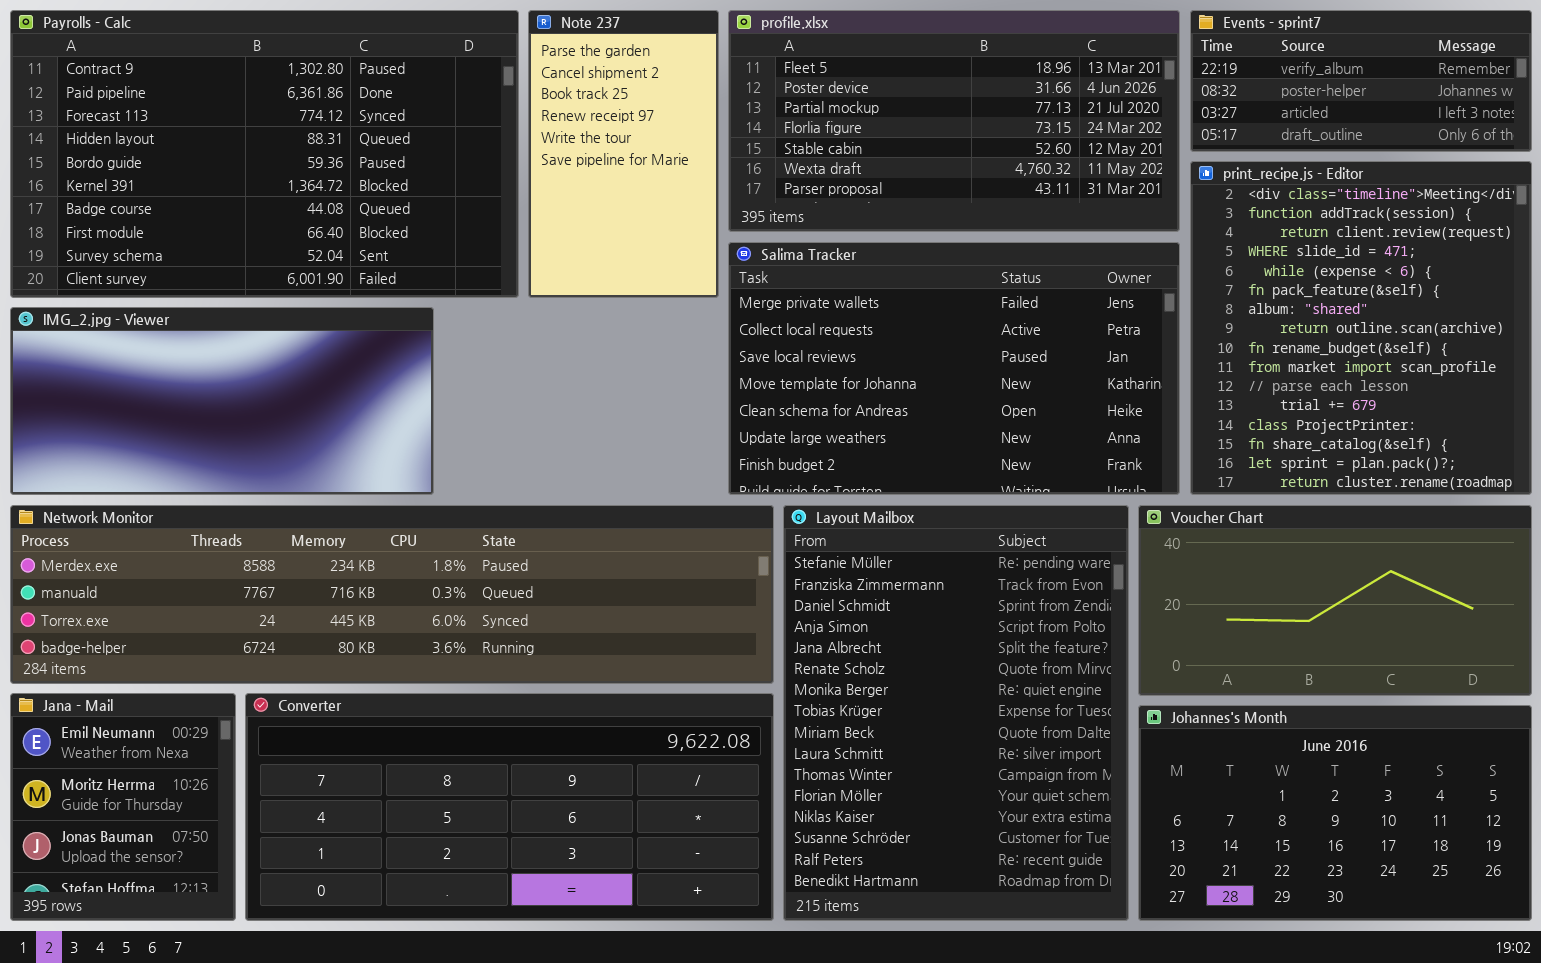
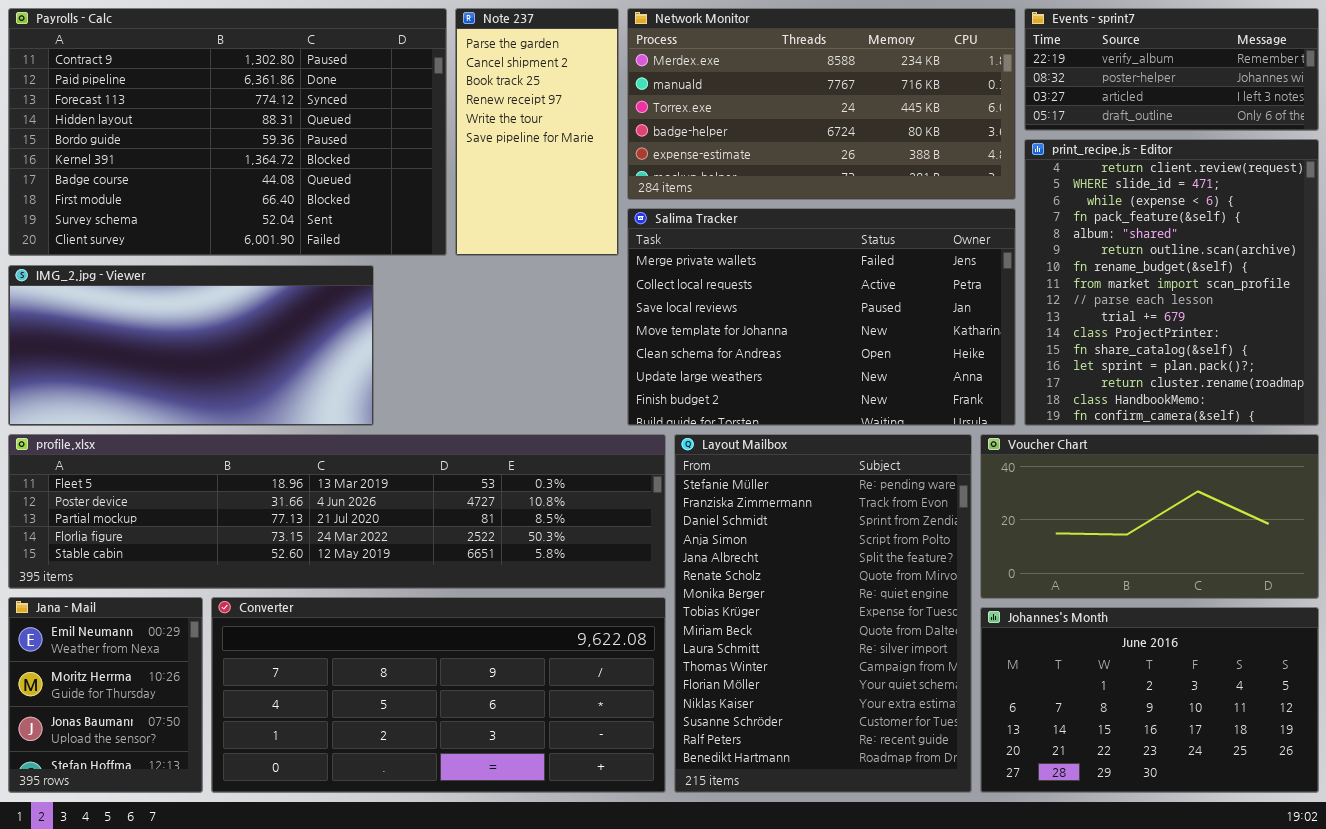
profile.xlsx: [728,10,1180,232] -> [8,434,666,589], moved, resized
print_recipe.js - Editor: [1190,161,1532,495] -> [1024,139,1319,426], scrolled down 2 rows
Network Monitor: [10,505,774,684] -> [627,8,1016,200], moved, resized

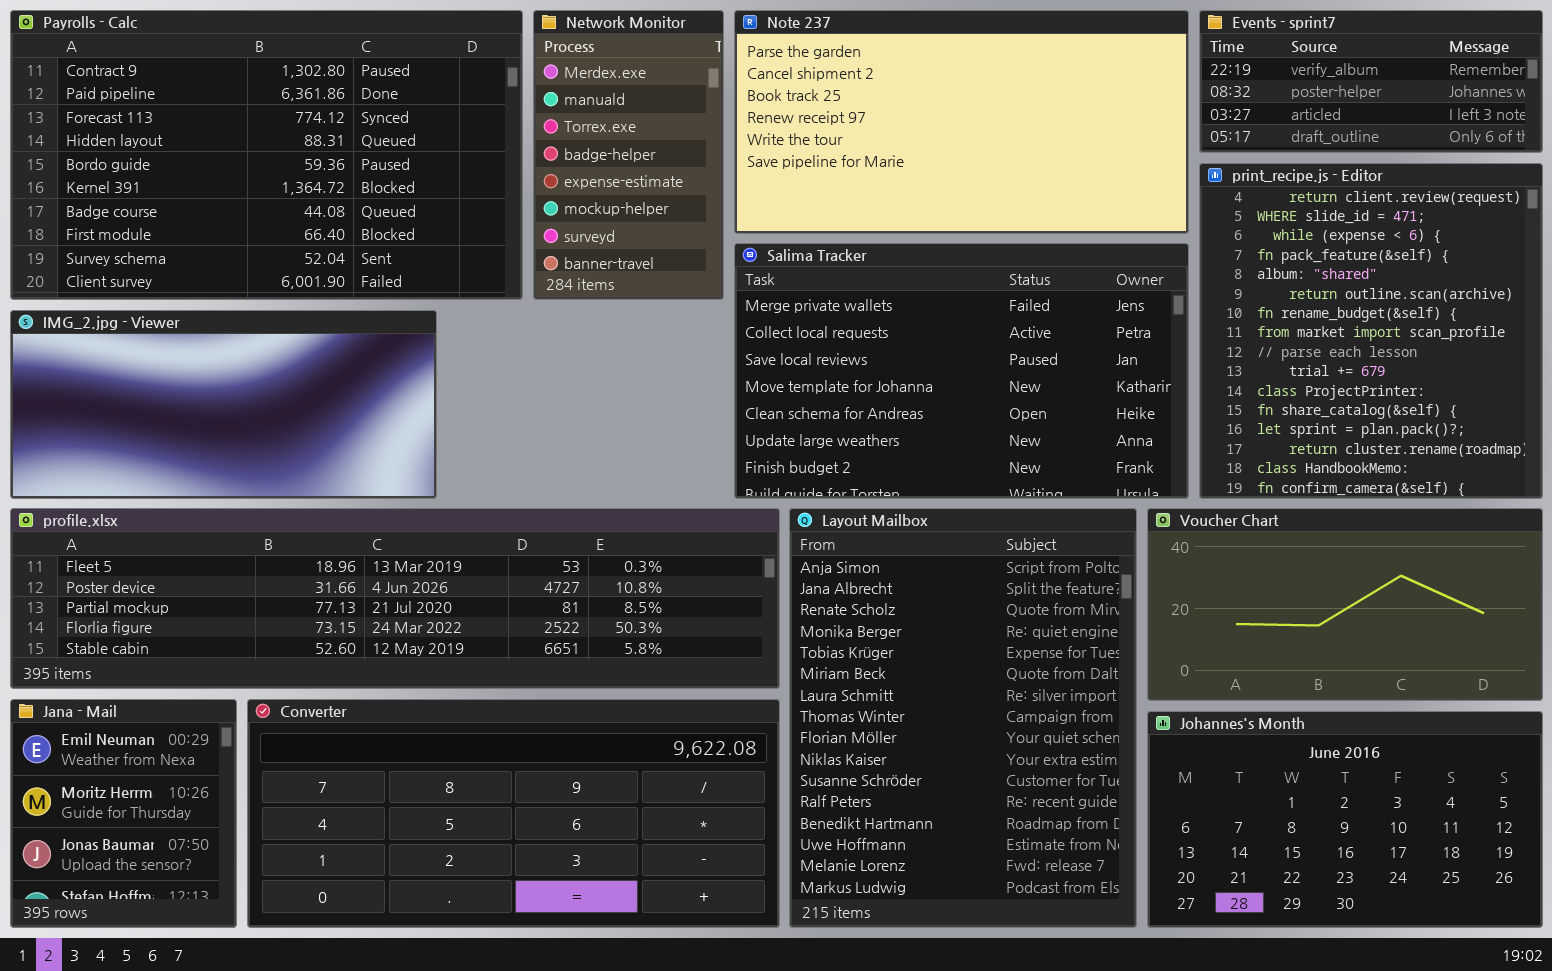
Note 237: [455,8,619,256] -> [734,10,1189,234], moved, resized
Network Monitor: [627,8,1016,200] -> [533,10,724,300], moved, resized
Layout Mailbox: [674,434,972,793] -> [789,508,1137,928], scrolled down 3 rows

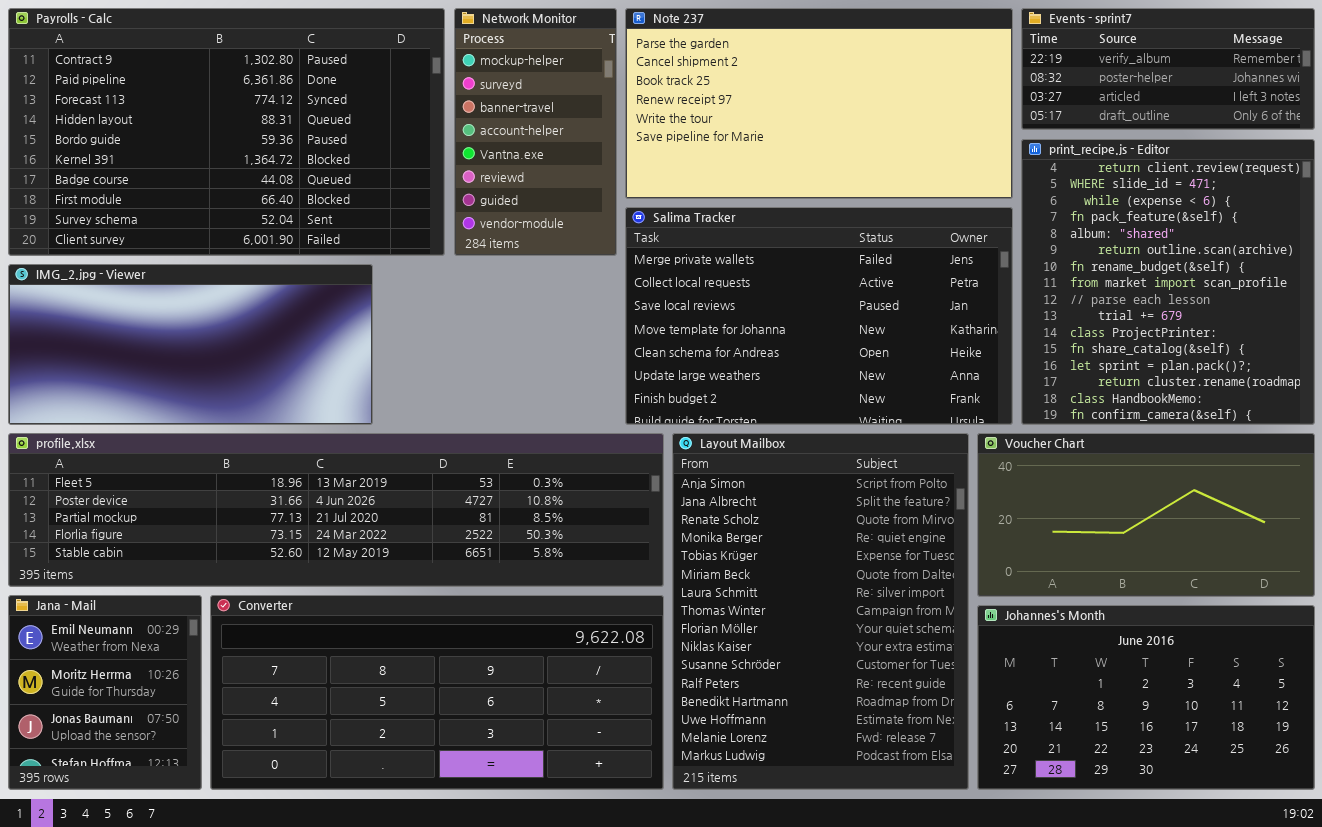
Network Monitor: [533,10,724,300] -> [454,8,617,256], scrolled down 5 rows

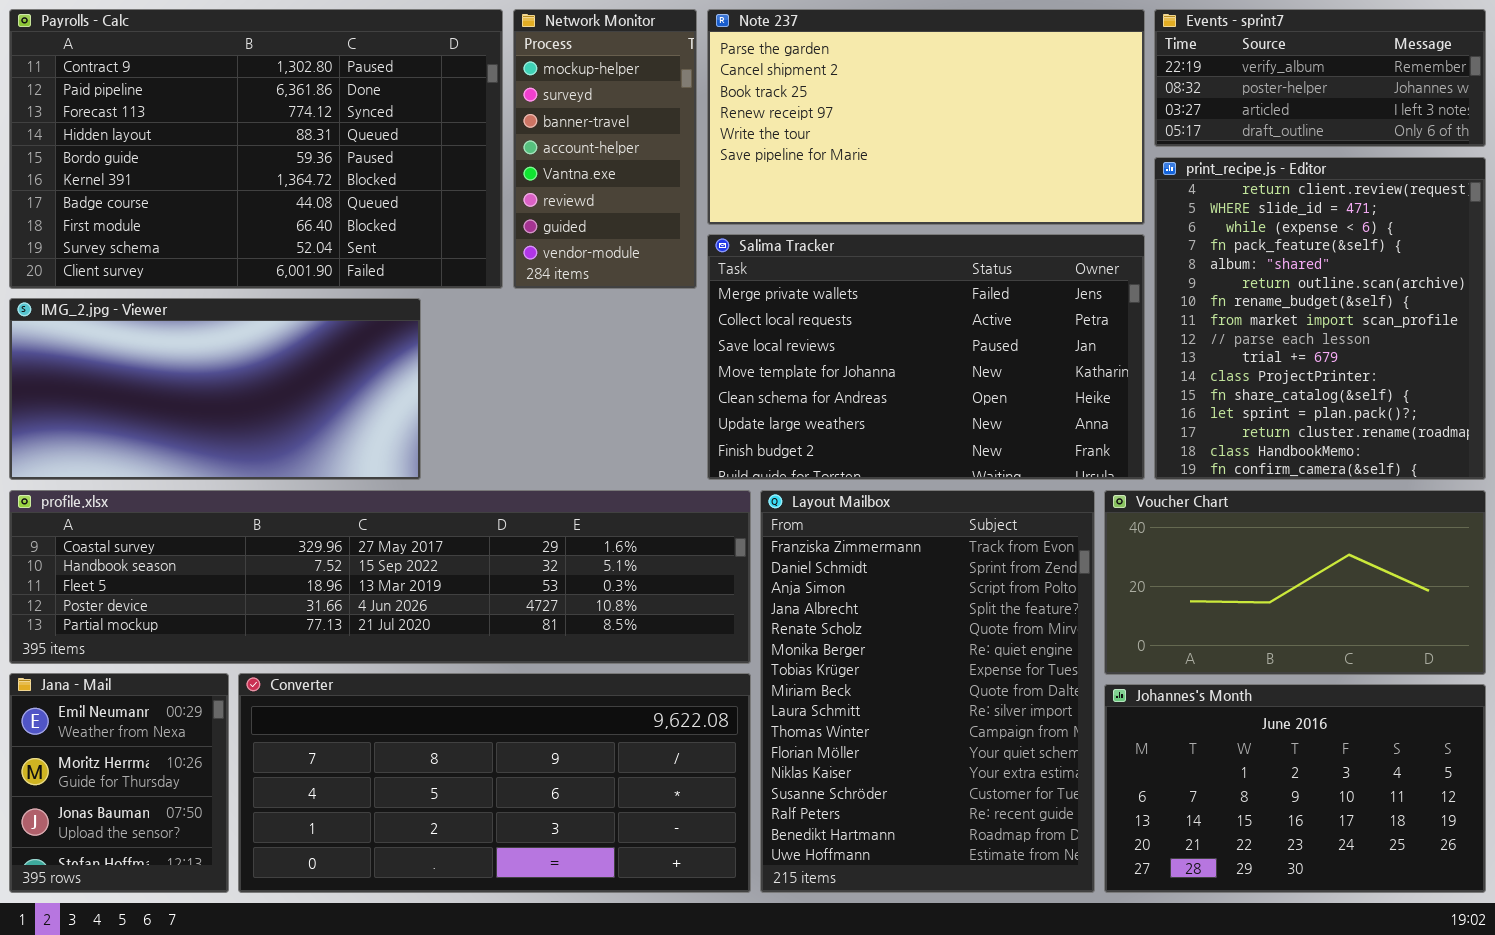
profile.xlsx: [8,433,664,587] -> [9,490,751,664], scrolled up 2 rows
Layout Mailbox: [672,433,969,790] -> [760,490,1095,893], scrolled up 2 rows

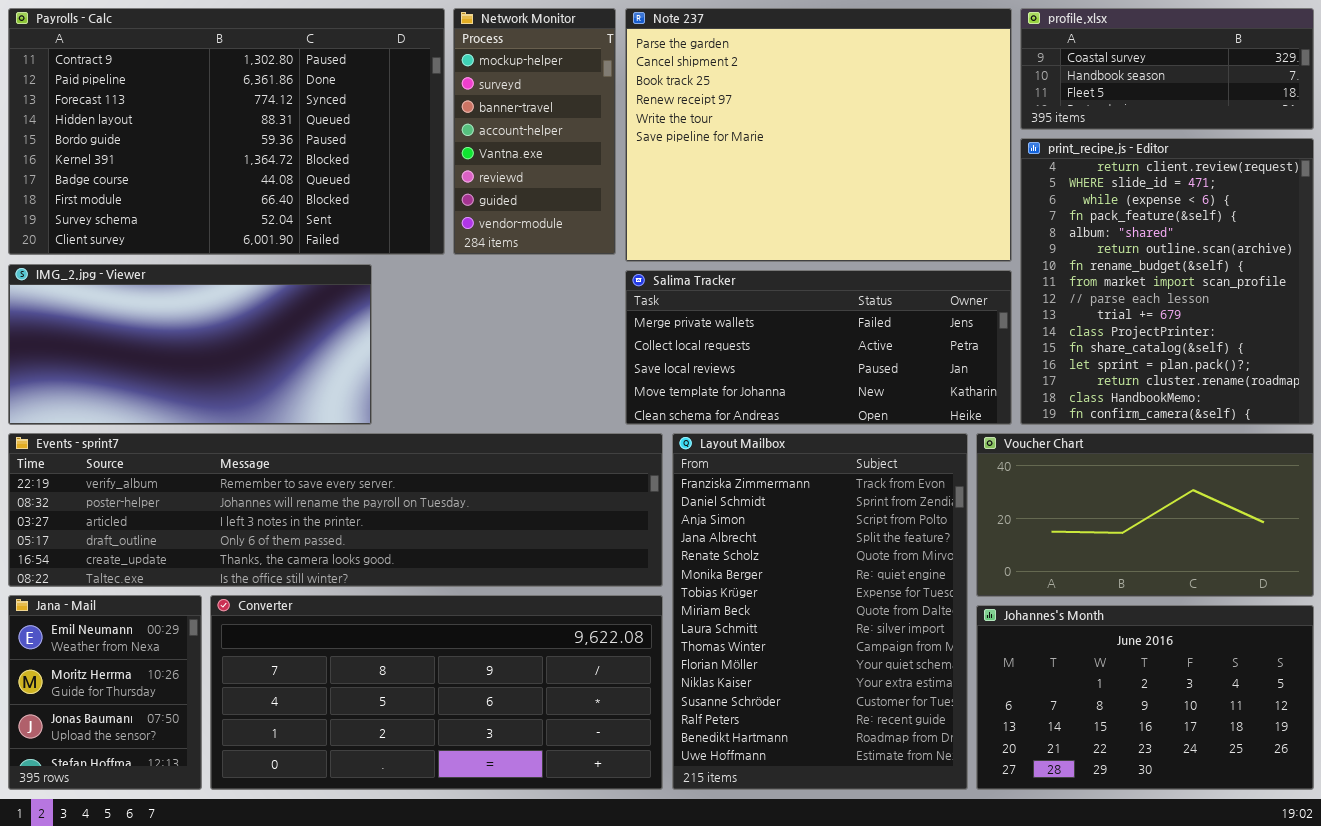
Note 237: [707,9,1145,225] -> [625,8,1012,262], resized
Events - sprint7: [1154,9,1486,147] -> [8,433,663,587], moved, resized
Salima Tracker: [707,234,1145,480] -> [625,270,1012,425], resized
profile.xlsx: [9,490,751,664] -> [1020,8,1314,130], moved, resized

